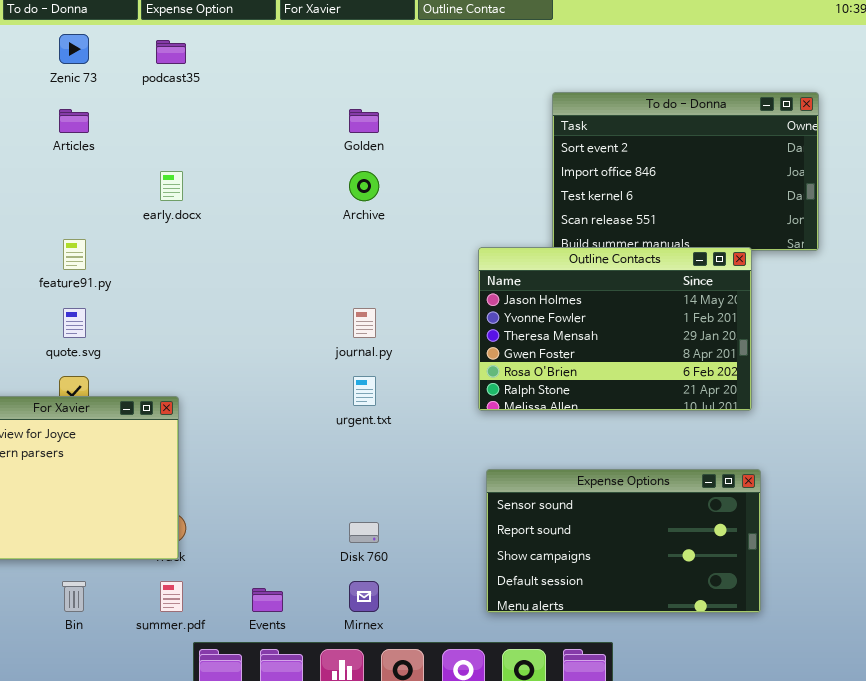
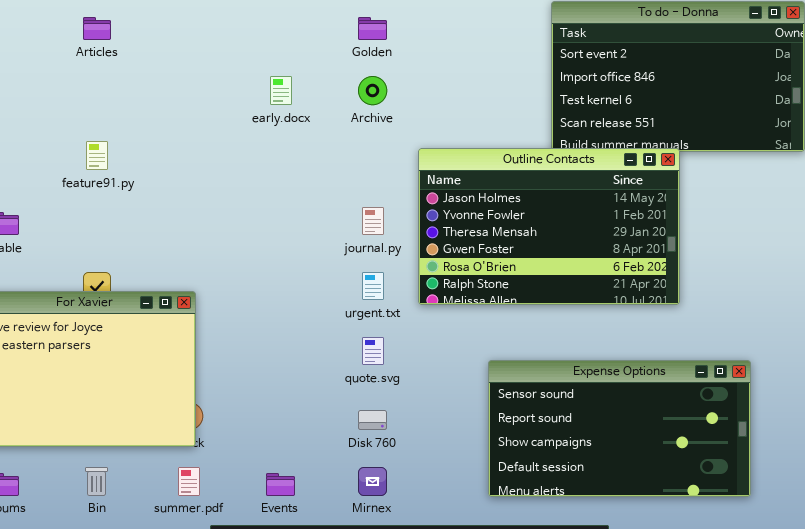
early.docx: [160,171,183,201] -> [270,76,292,105], moved
Outline Contacts: [478,247,752,411] -> [418,148,680,305], moved
quote.svg: [63,308,86,338] -> [362,337,384,365], moved

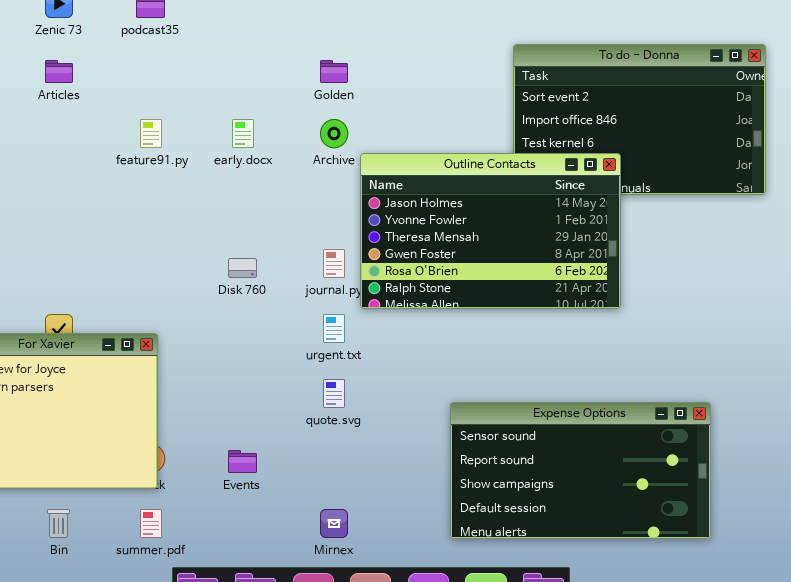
feature91.py: [86,141,108,170] -> [140,119,162,148], moved
Outline Contacts: [418,148,680,305] -> [360,153,621,309], moved
Disk 760: [358,410,387,430] -> [228,258,257,278], moved
Events: [266,473,295,496] -> [228,450,257,473], moved

